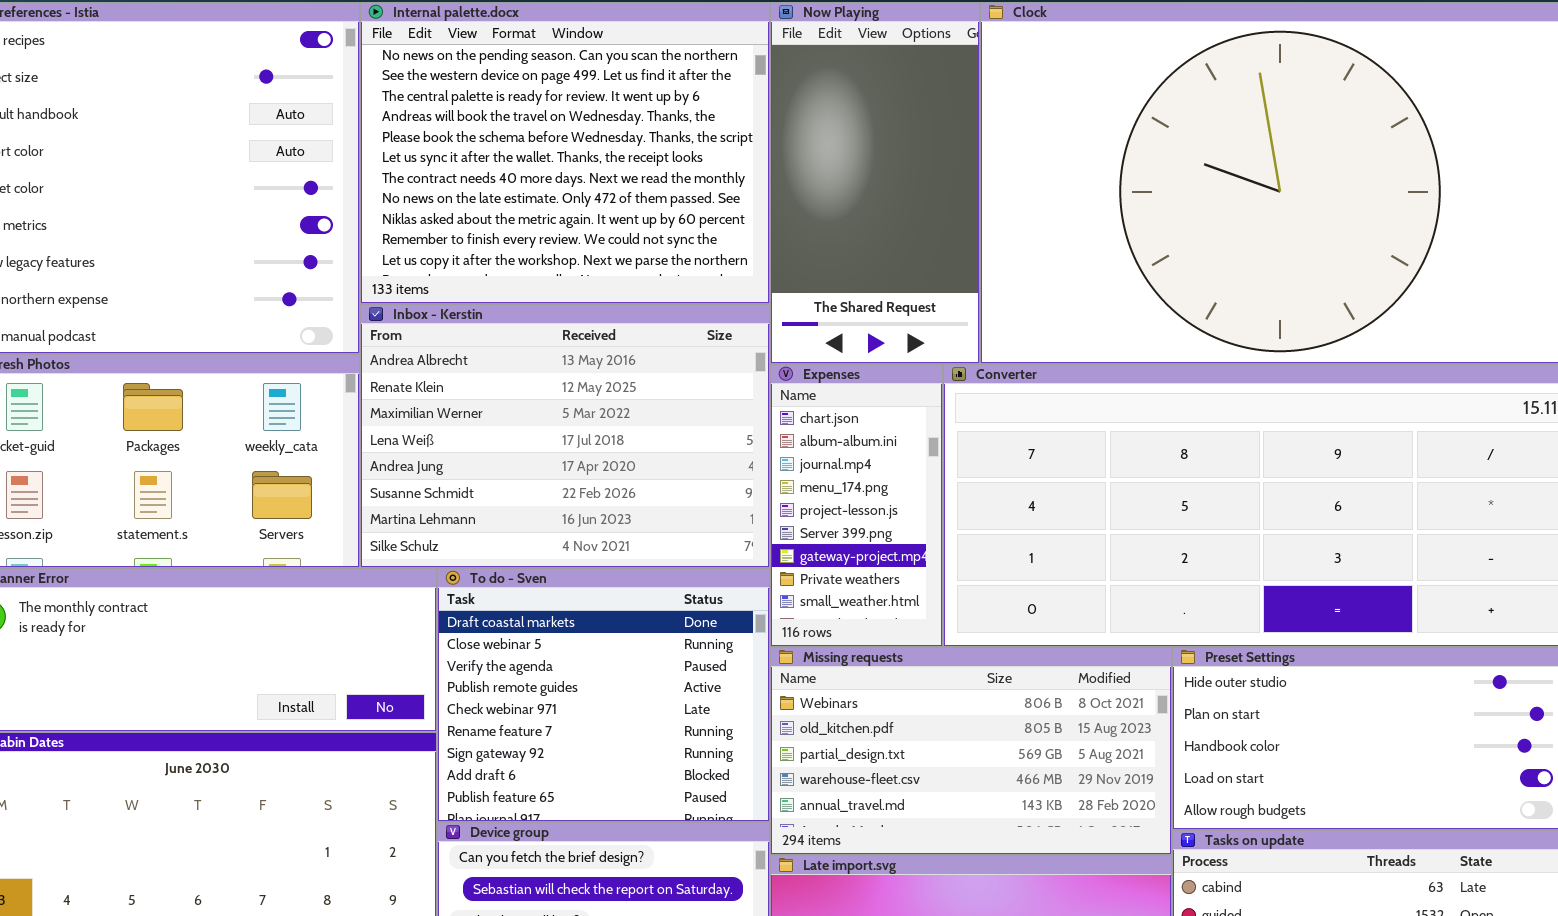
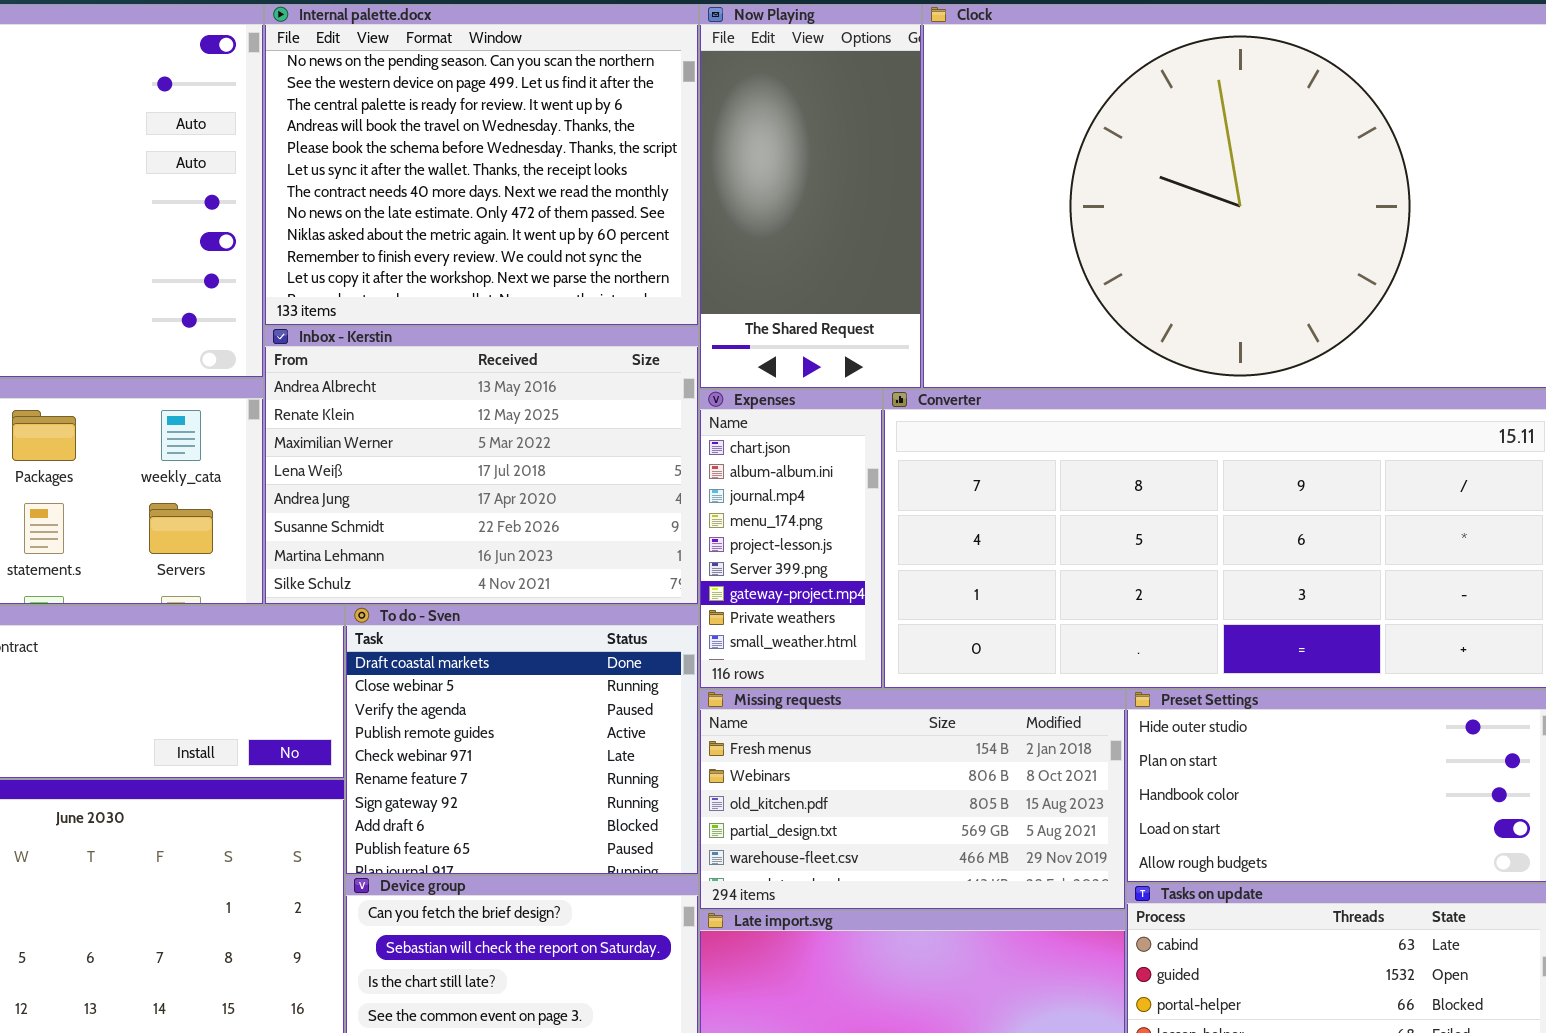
Missing requests: [770,647,1172,855] -> [699,689,1126,910], scrolled up 1 row

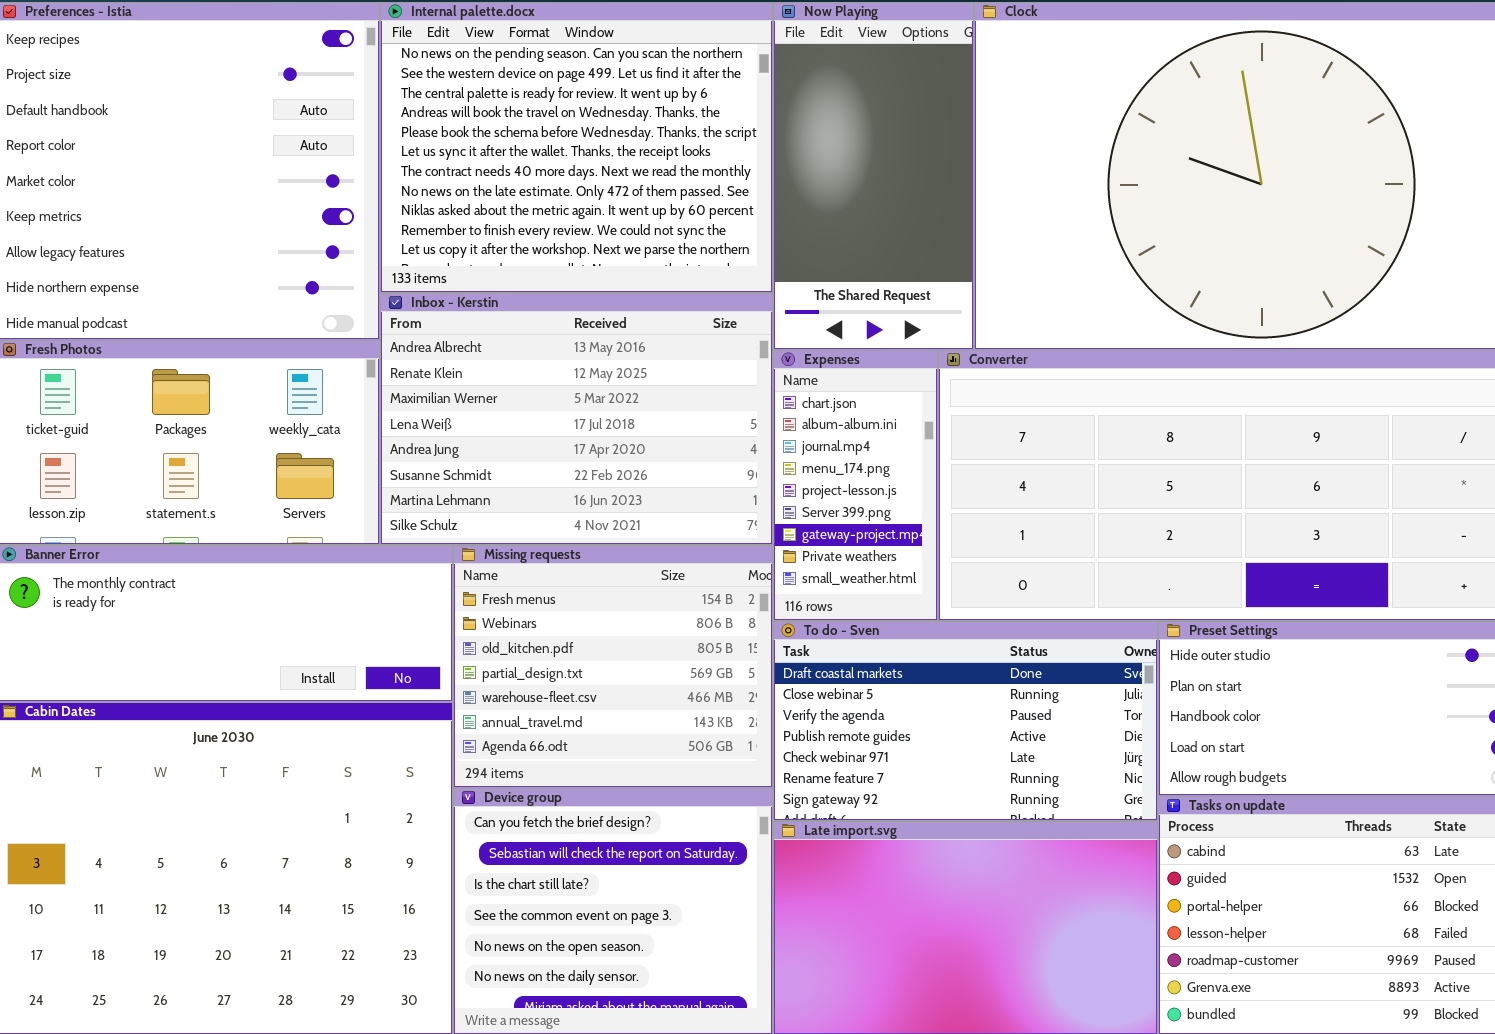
To do - Sven: [345,605,699,875] -> [773,621,1158,821], moved, resized
Missing requests: [699,689,1126,910] -> [453,545,773,788], moved, resized

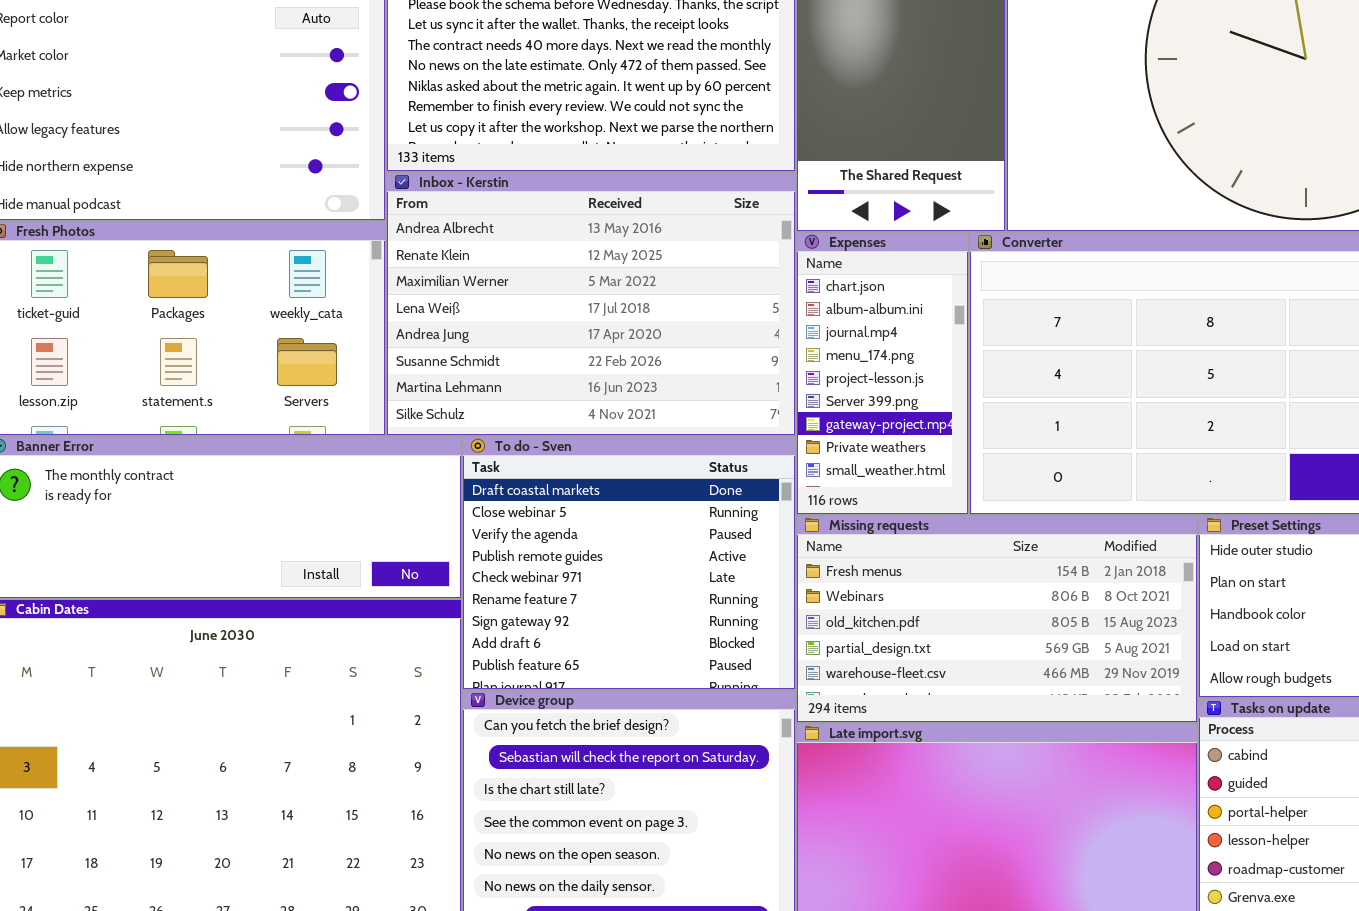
Missing requests: [453,545,773,788] -> [796,515,1198,723], moved, resized
To do - Sven: [773,621,1158,821] -> [462,436,796,690], moved, resized

